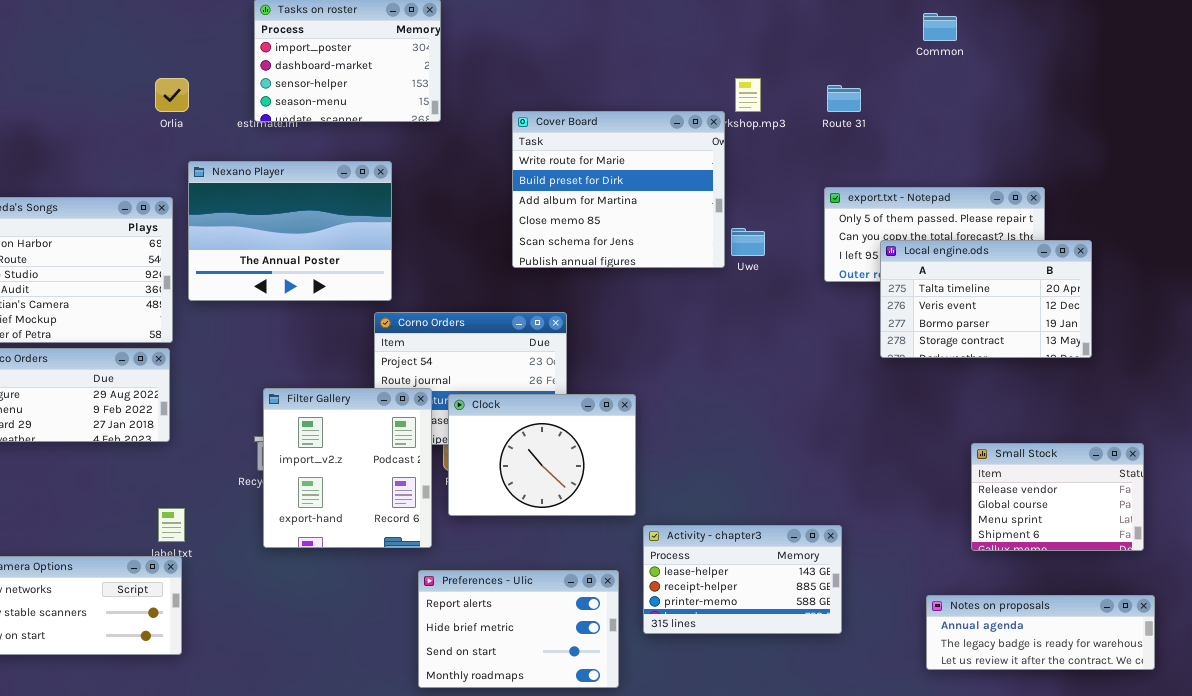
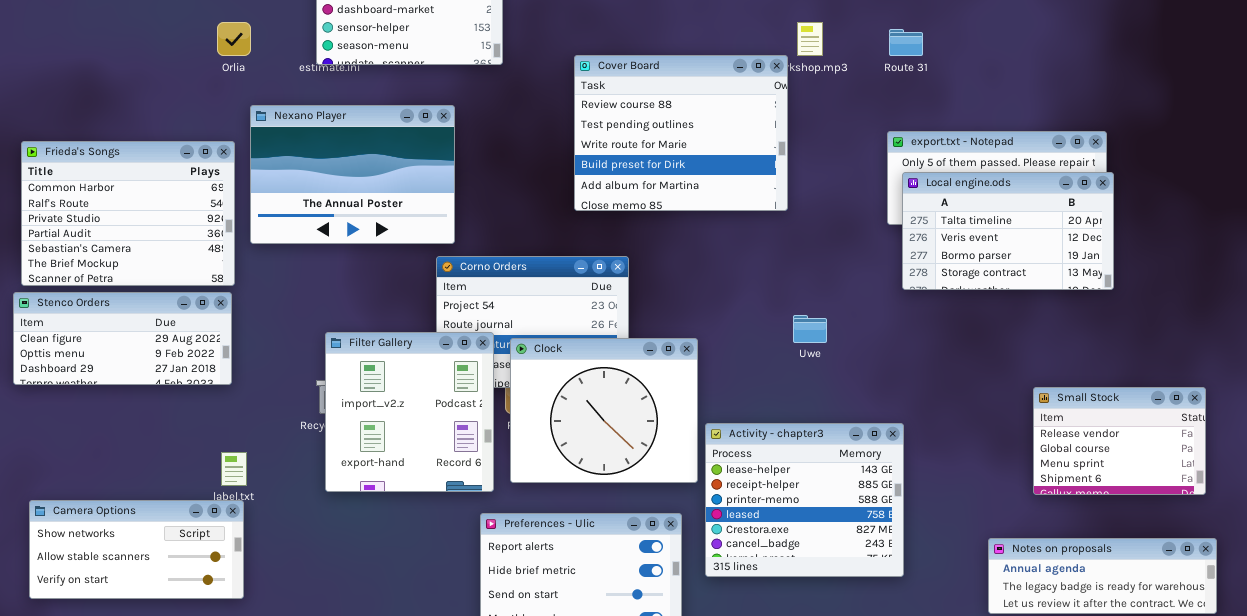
Cover Board: [512,111,725,268] -> [574,55,788,211], scrolled up 2 rows
Uwe: [731,228,765,256] -> [793,315,827,343], moved
Local engine.ods: [880,240,1092,358] -> [902,172,1114,290], moved
Clock: [448,394,636,516] -> [510,338,698,483], resized
Activity - chapter3: [643,525,842,634] -> [705,423,904,577], resized

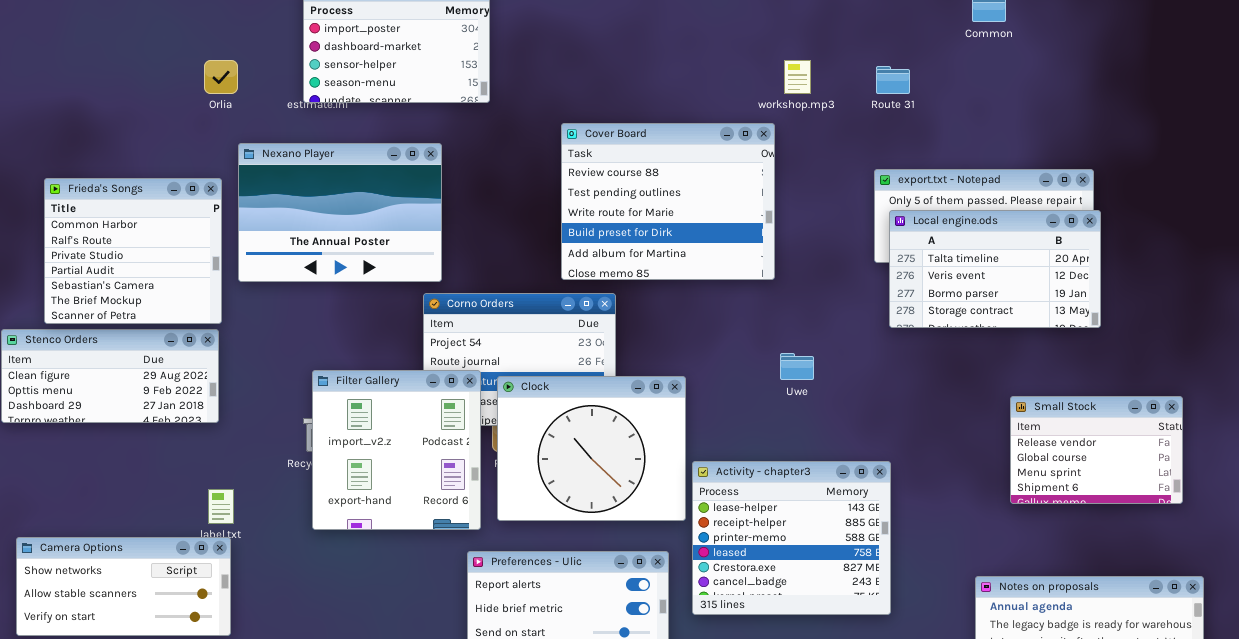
Cover Board: [574,55,788,211] -> [561,123,775,280], moved
Frieda's Songs: [21,141,235,286] -> [44,178,222,324], resized
Small Stock: [1033,387,1206,495] -> [1010,396,1183,504], moved

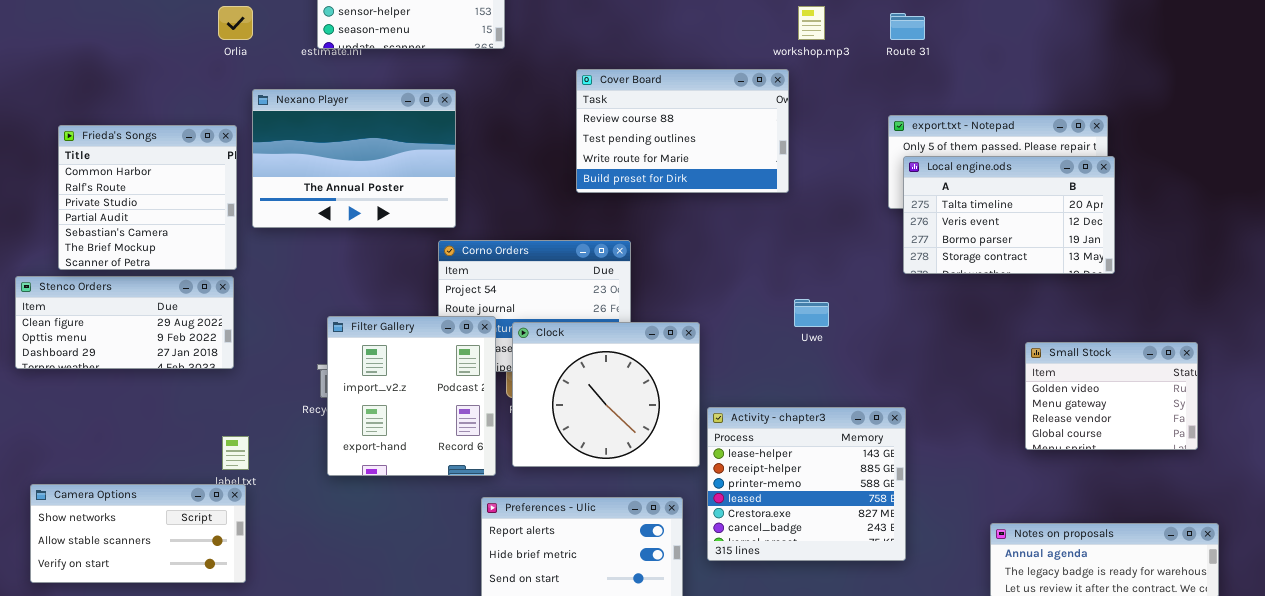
Cover Board: [561,123,775,280] -> [576,69,789,193], resized
Small Stock: [1010,396,1183,504] -> [1025,342,1198,450], scrolled up 2 rows

